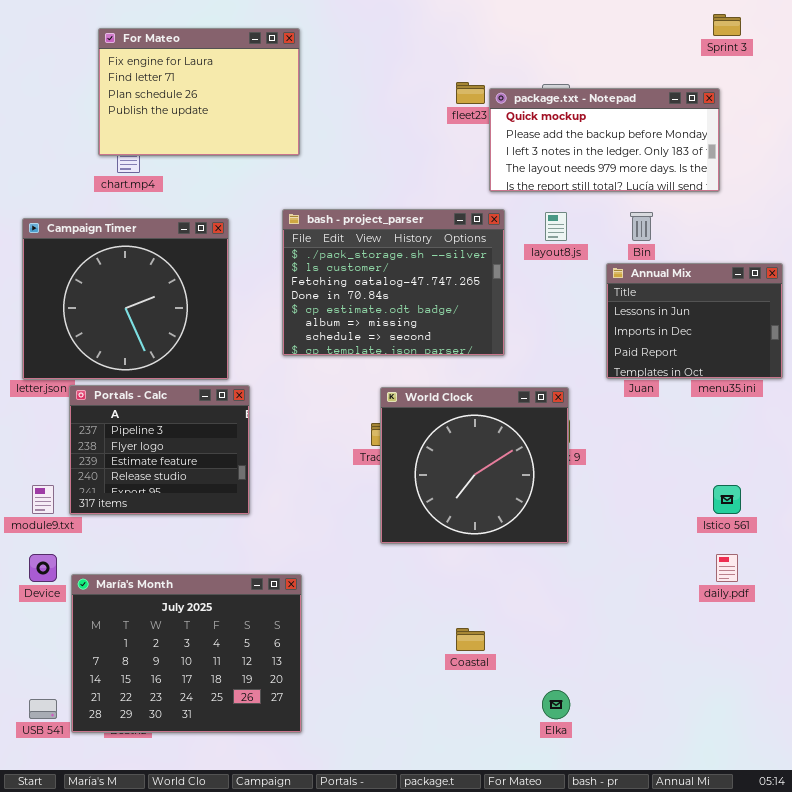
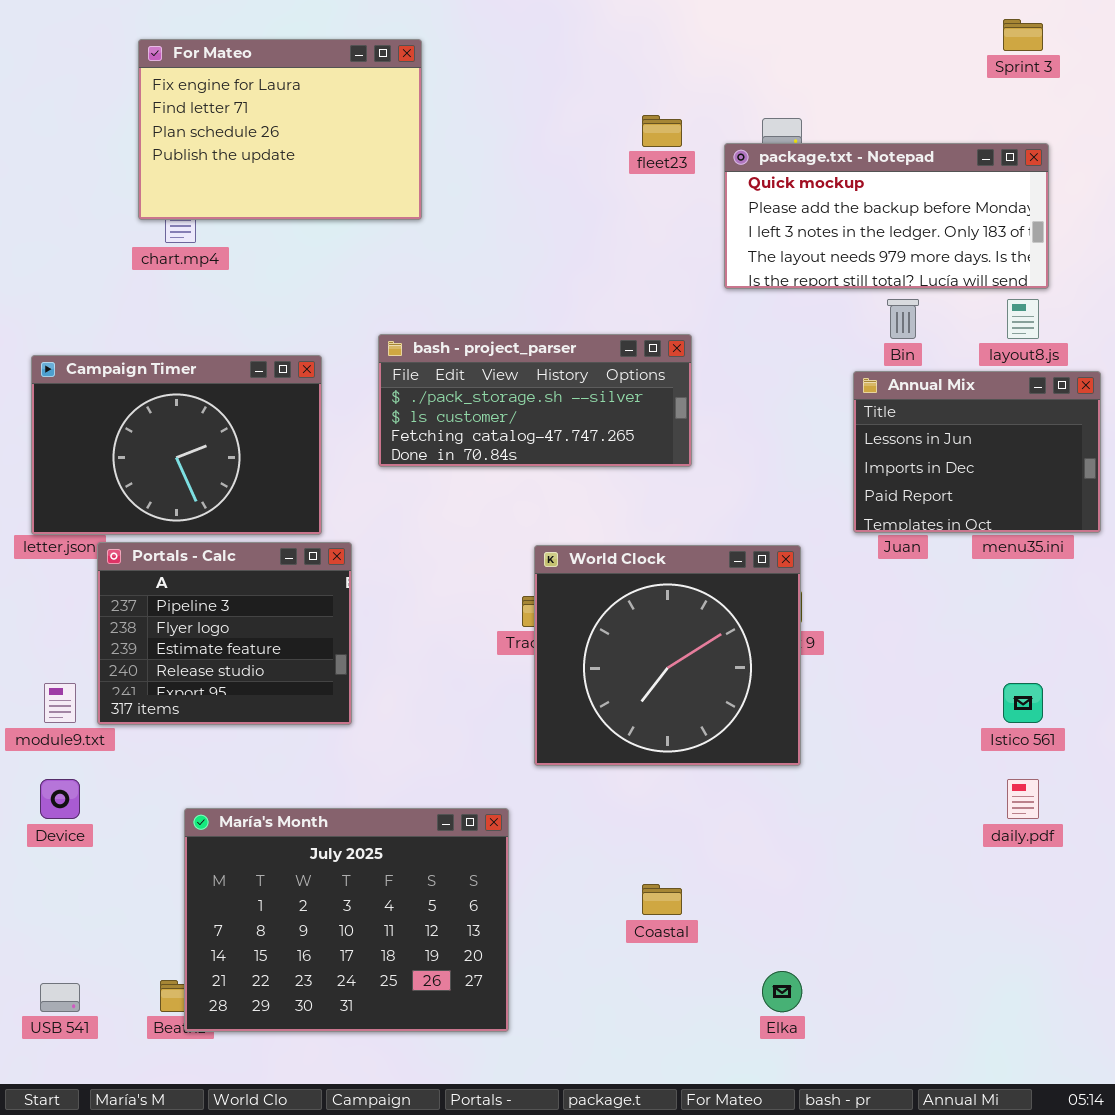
package.txt - Notepad: [489,88,720,192] -> [724,143,1049,289], moved
bash - project_parser: [282,209,505,356] -> [378,334,692,467], moved, resized
layout8.js: [545,212,567,241] -> [1007,299,1039,339], moved
Campaign Timer: [22,218,229,380] -> [31,355,322,535], resized
María's Month: [71,574,302,733] -> [184,808,509,1032], moved

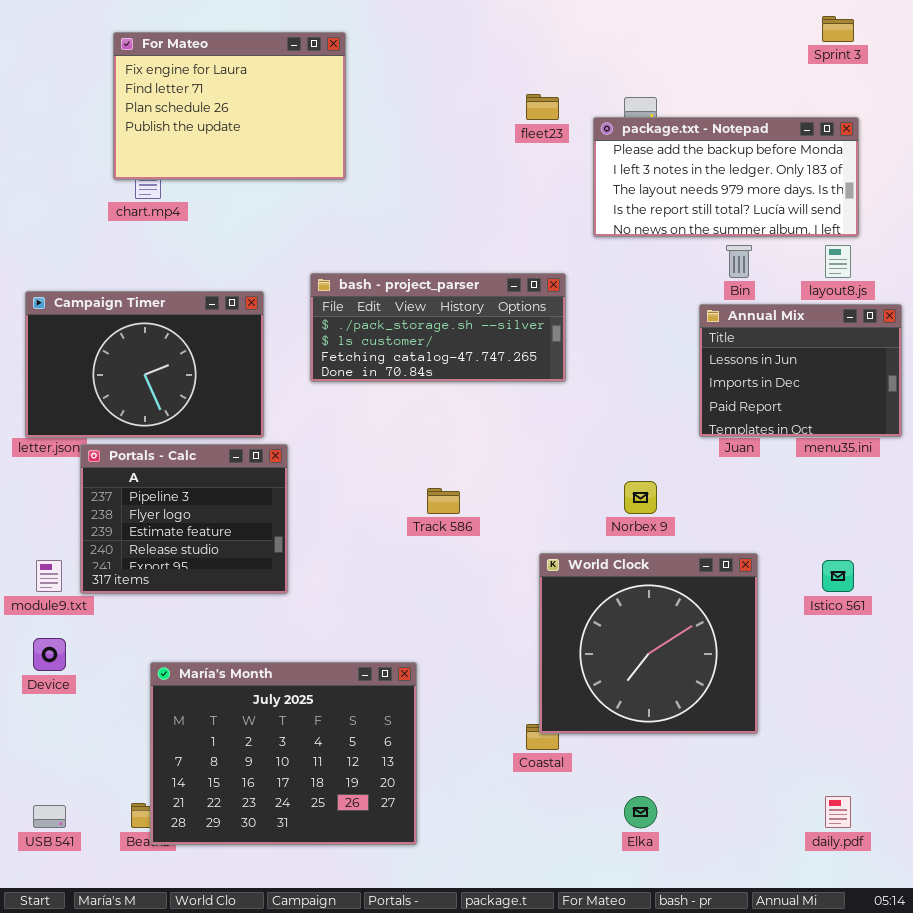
package.txt - Notepad: [724,143,1049,289] -> [593,117,859,237], scrolled down 1 row
World Clock: [534,545,801,766] -> [539,553,758,734], moved
daily.pdf: [1007,779,1039,819] -> [825,796,851,828], moved

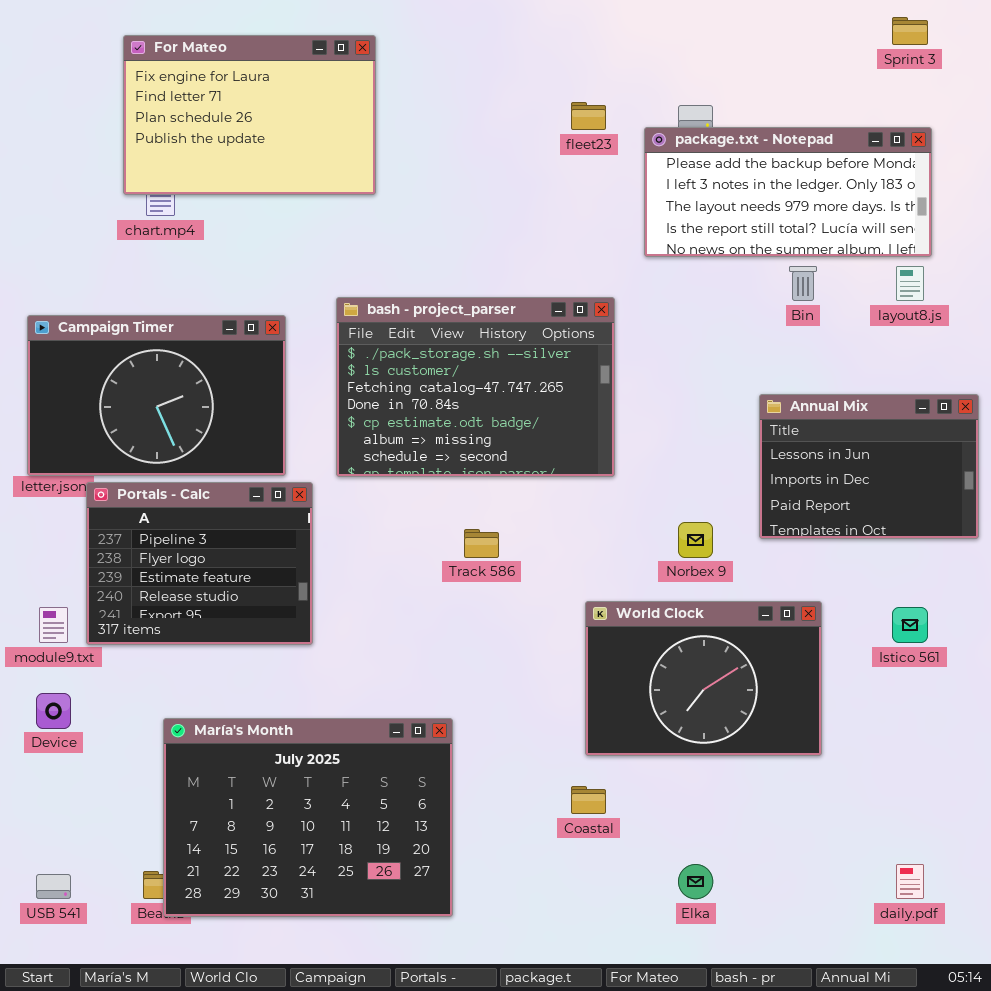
bash - project_parser: [310,273,566,382] -> [336,297,615,477], resized
Annual Mix: [699,304,902,437] -> [759,394,979,539], moved
World Clock: [539,553,758,734] -> [585,601,822,756], resized

